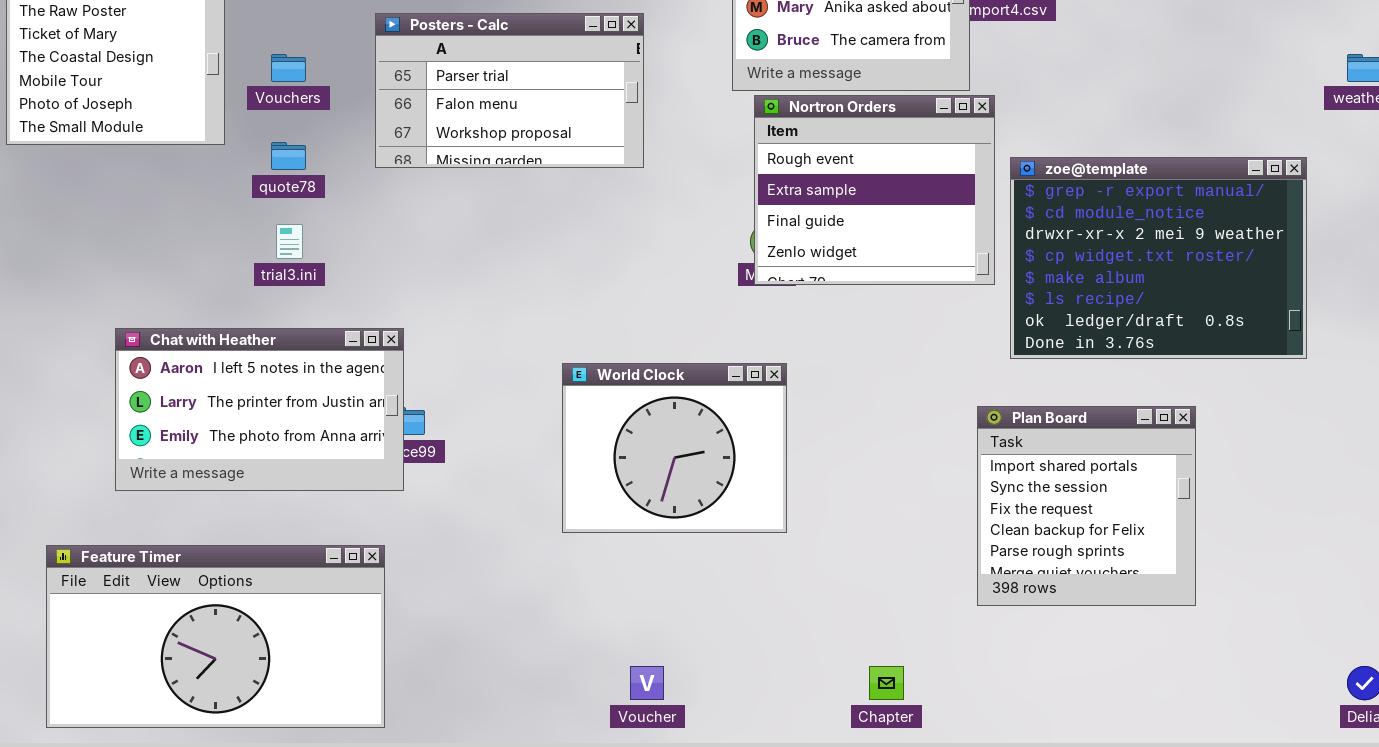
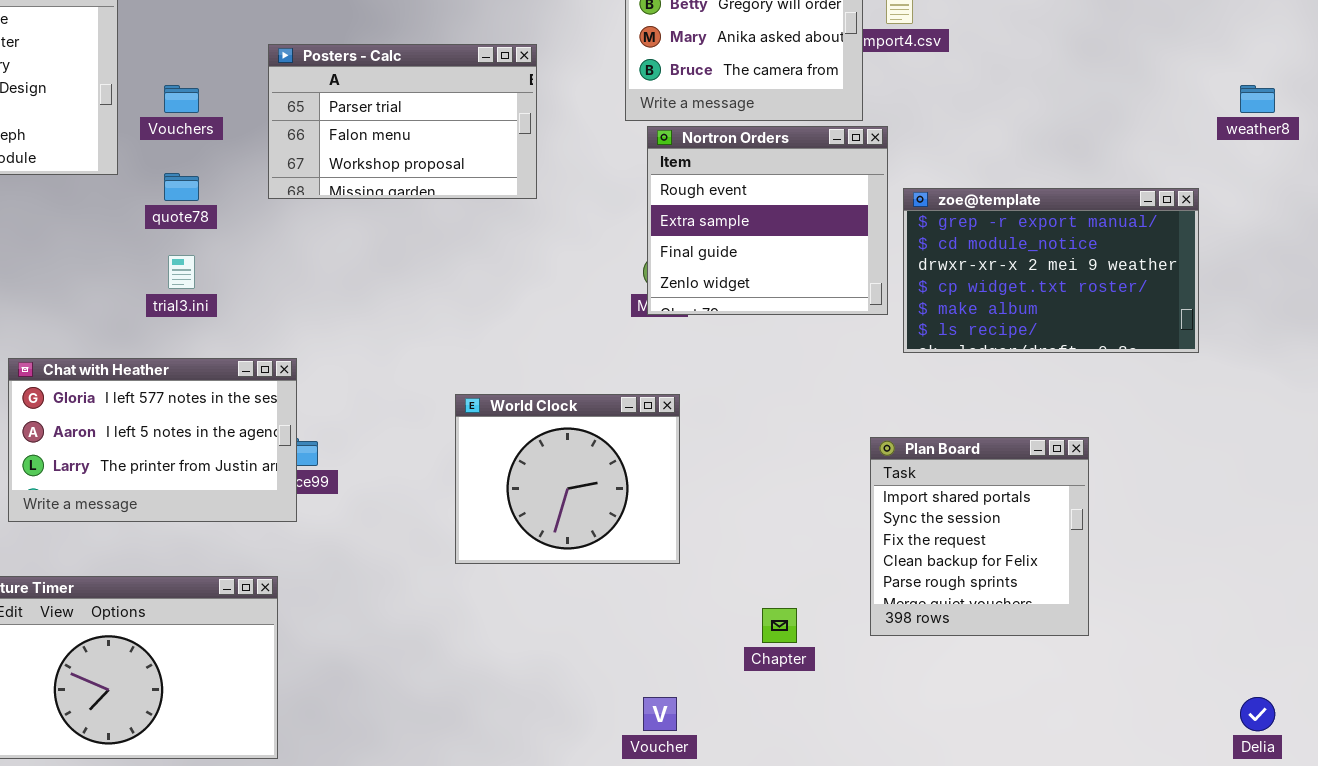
zoe@template: [1010,157,1307,359] -> [903,188,1199,353], resized
Chat with Heather: [115,328,404,491] -> [8,358,297,522], scrolled up 1 row
Voucher: [630,666,664,700] -> [643,697,677,731], moved
Chapter: [869,666,904,700] -> [762,608,797,643], moved

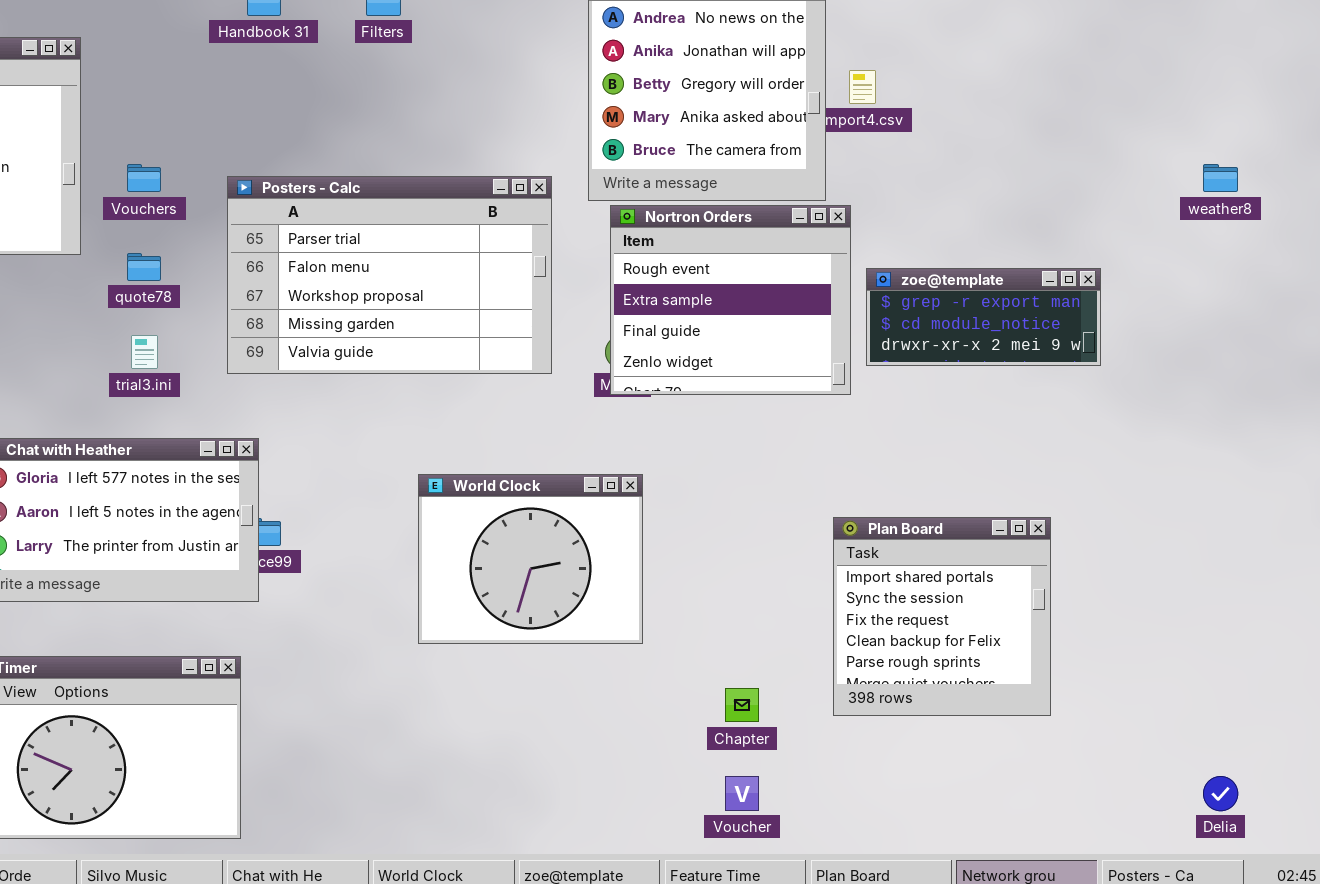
Posters - Calc: [268,44,537,199] -> [227,176,552,374], moved, resized
zoe@template: [903,188,1199,353] -> [866,268,1101,366], resized
Voucher: [643,697,677,731] -> [725,776,759,811], moved

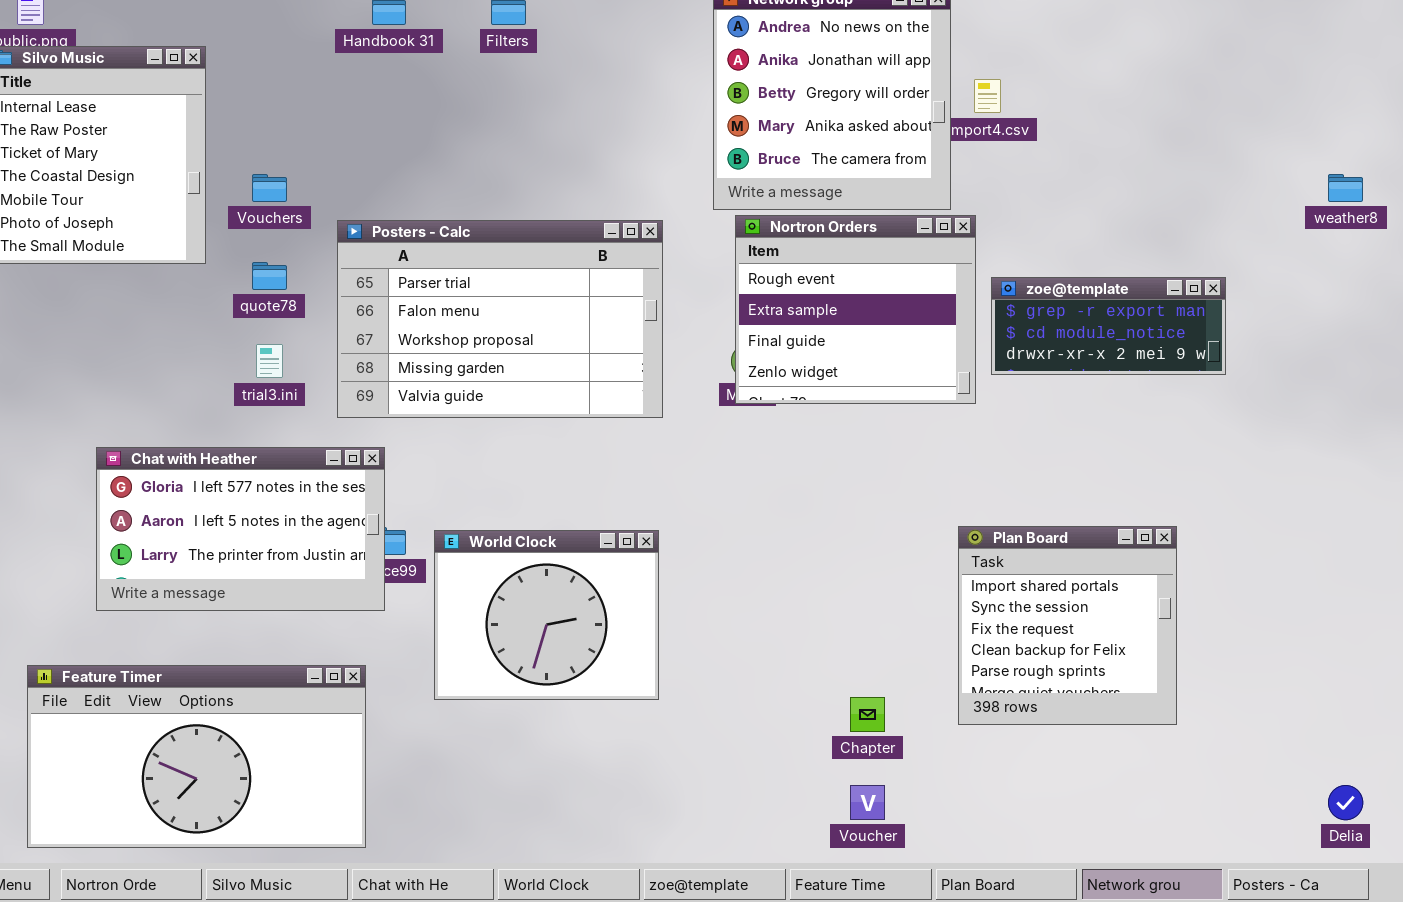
Posters - Calc: [227,176,552,374] -> [337,220,663,418], moved
World Clock: [418,474,643,644] -> [434,530,659,700], moved

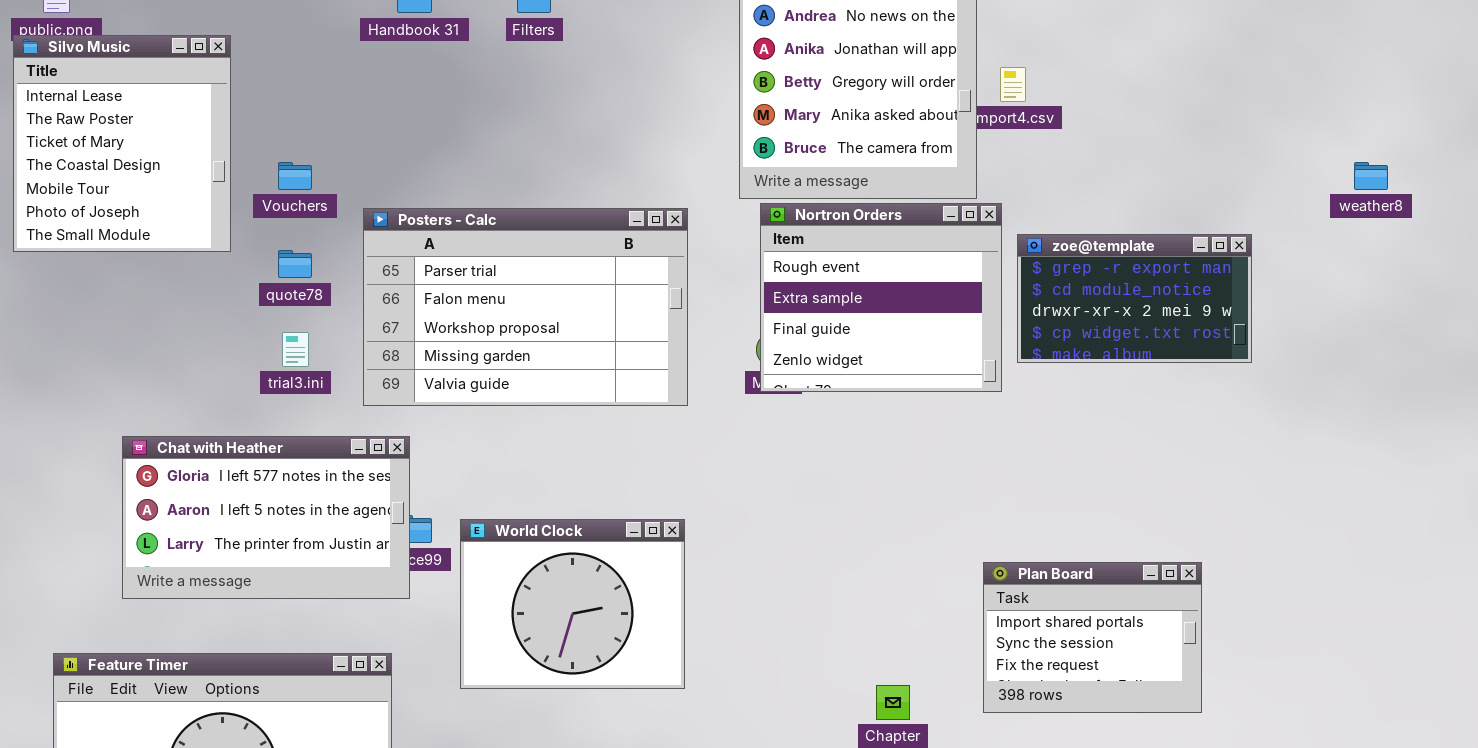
zoe@template: [991,277,1226,375] -> [1017,234,1252,363], resized
Plan Board: [958,526,1177,725] -> [983,562,1202,713], resized

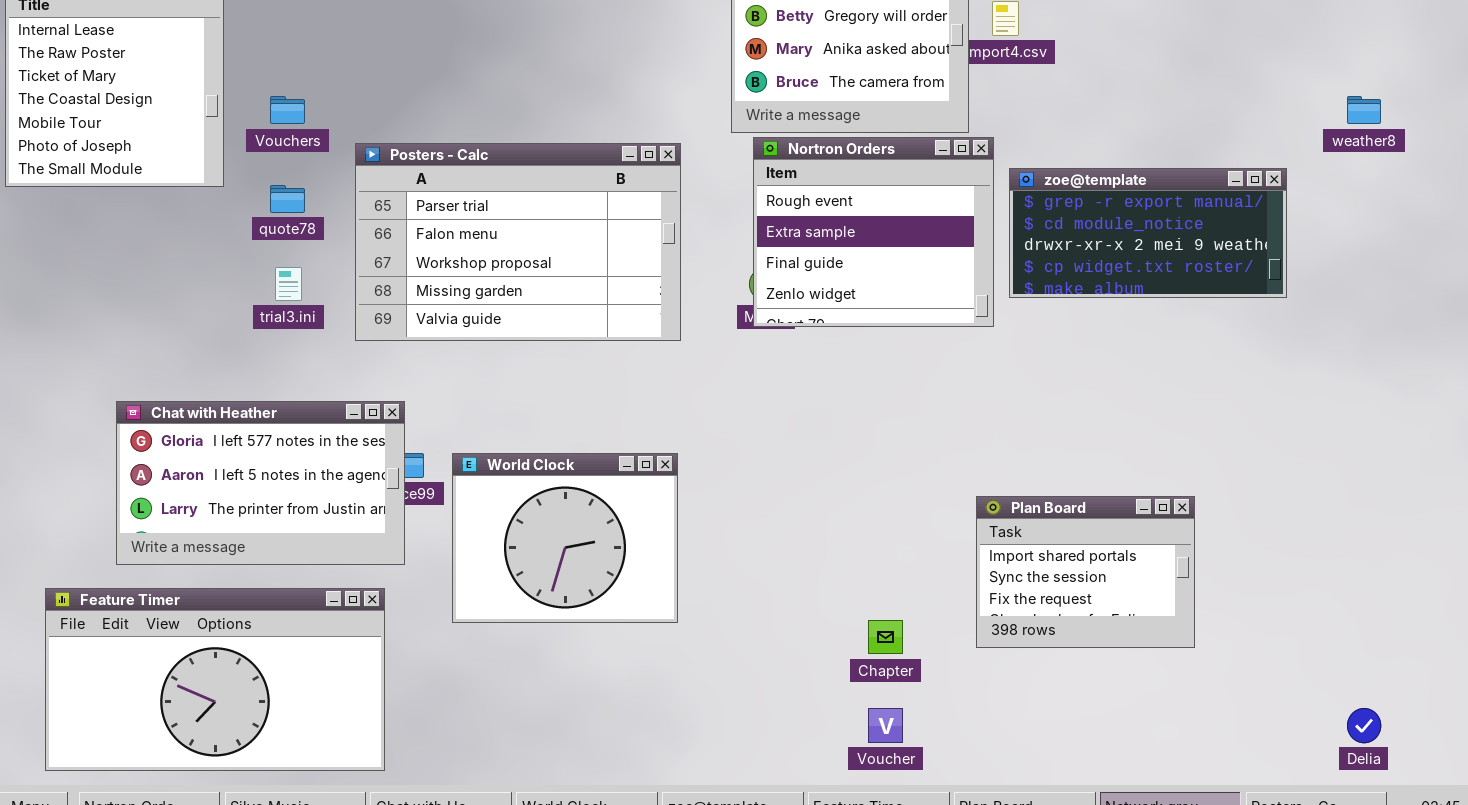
zoe@template: [1017,234,1252,363] -> [1009,168,1287,298], resized
Chat with Heather: [122,436,410,599] -> [116,401,405,565], moved

